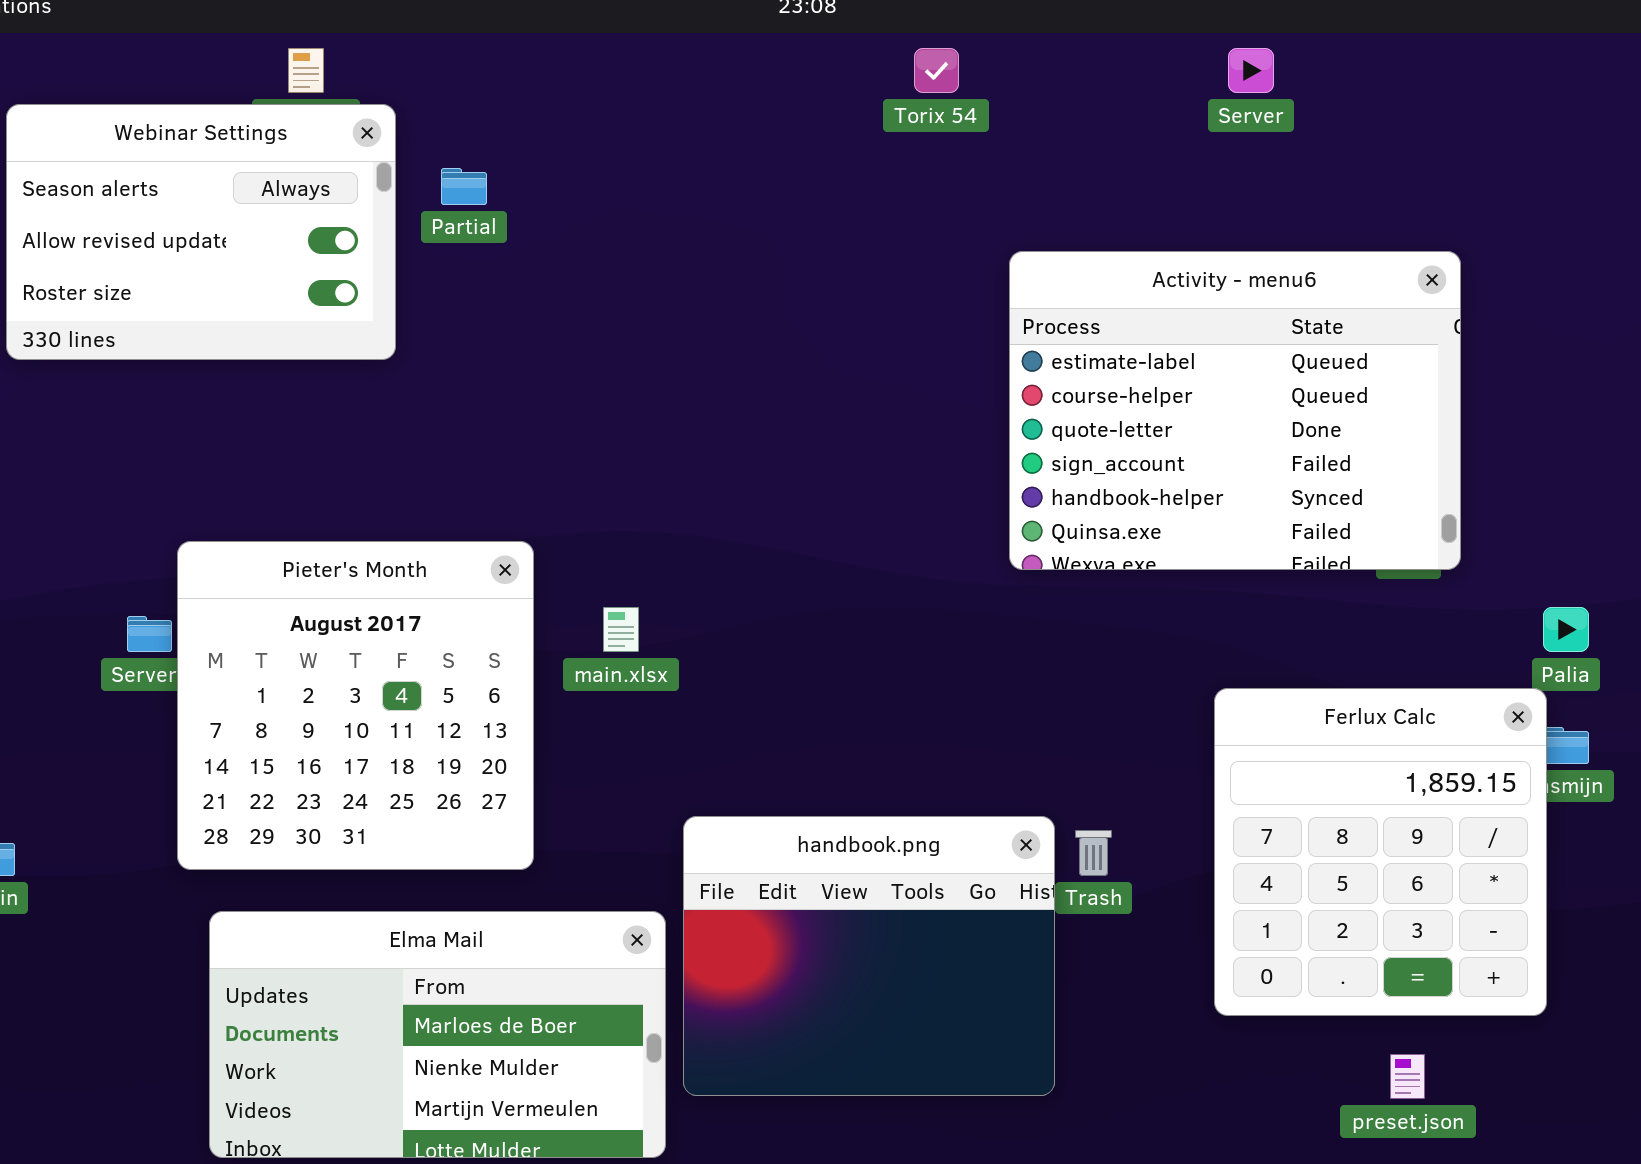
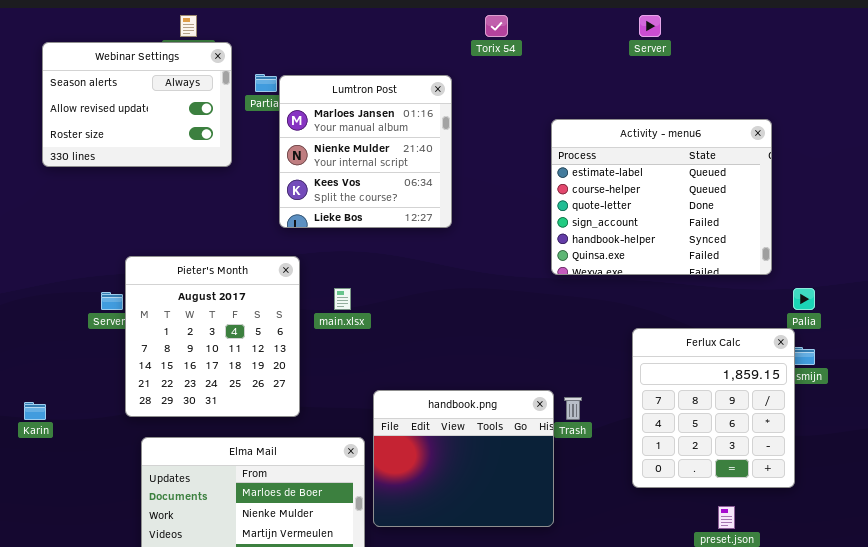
Lumtron Post: none -> [279,75,452,228], opened
Activity - menu6: [1009,251,1461,570] -> [551,119,772,275], moved

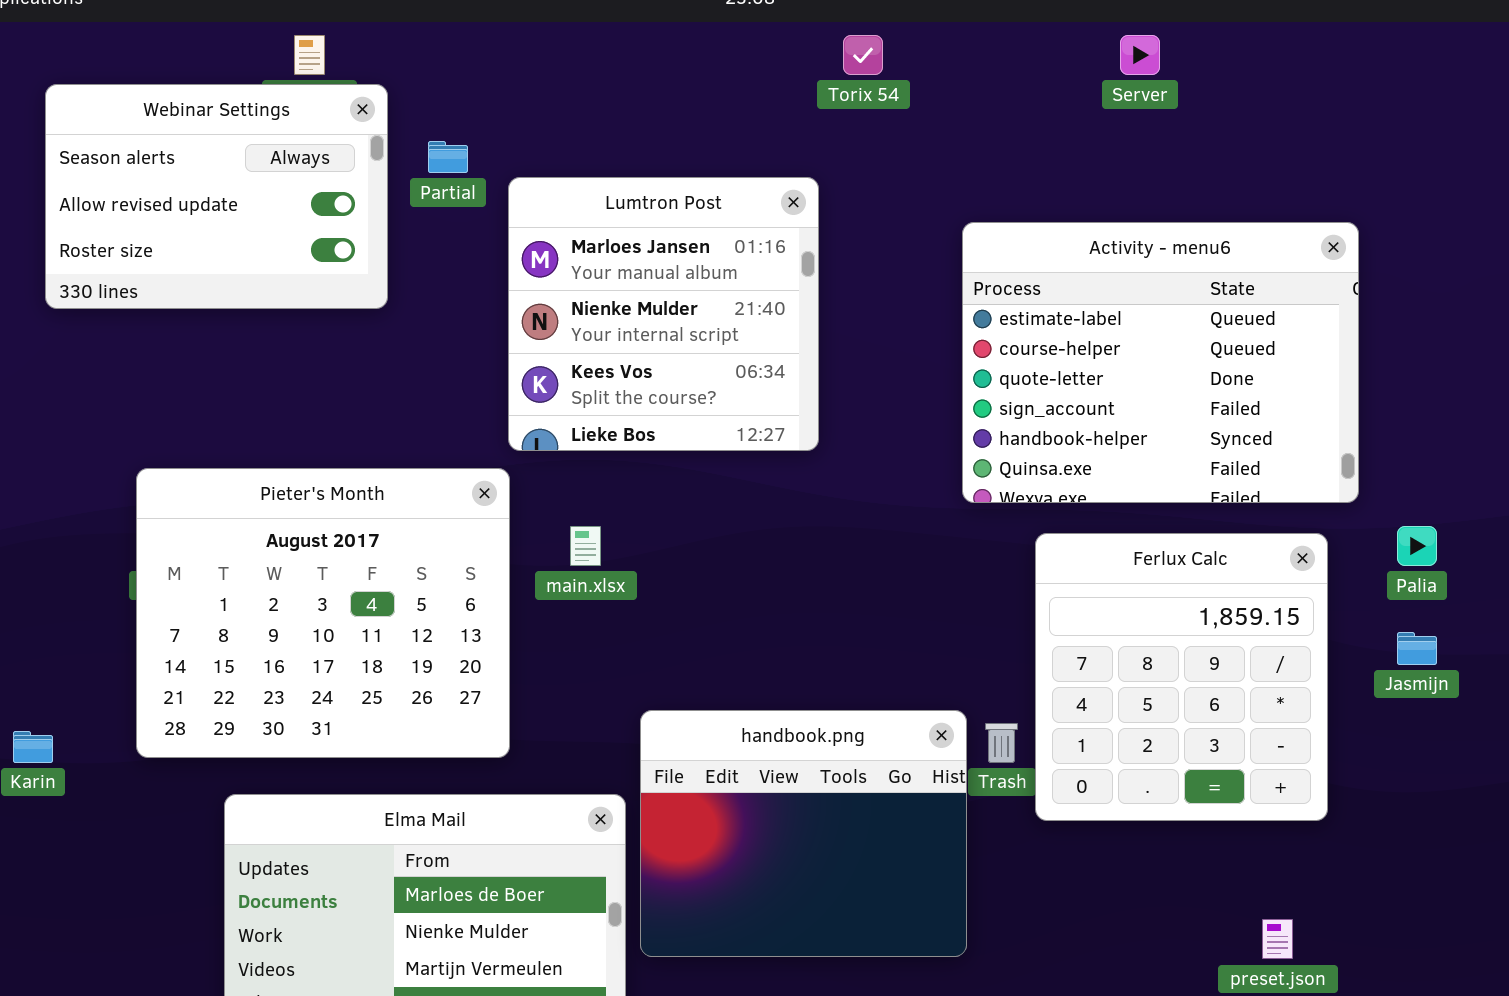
Lumtron Post: [279,75,452,228] -> [508,177,819,451], moved
Pieter's Month: [125,256,300,417] -> [136,468,510,758], resized
Ferlux Calc: [632,328,795,488] -> [1035,533,1328,821], moved

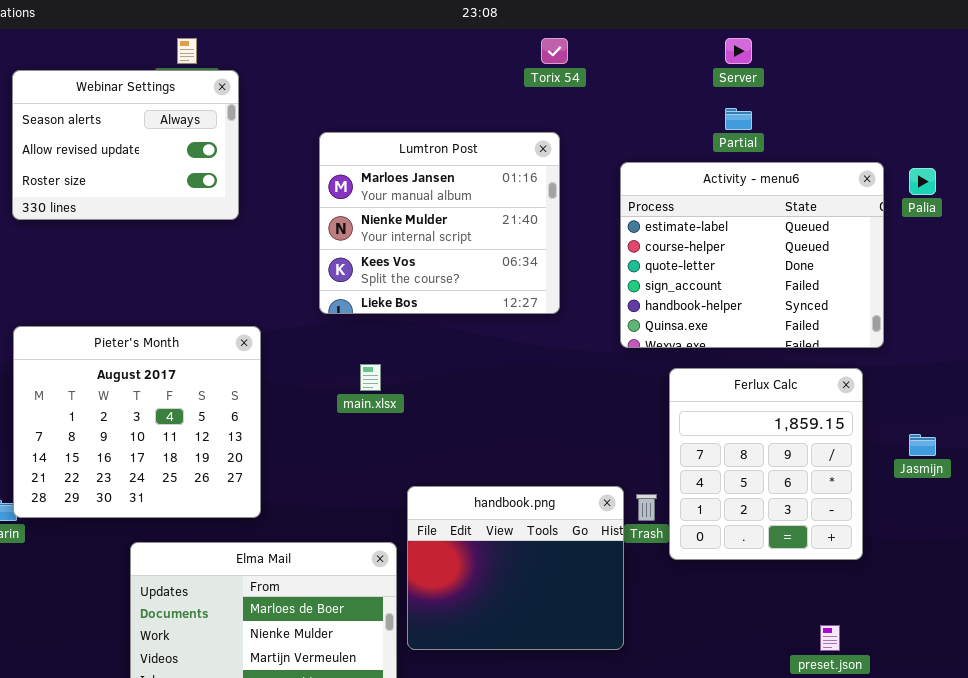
Partial: [428,141,468,173] -> [725,108,752,130], moved
Lumtron Post: [508,177,819,451] -> [319,132,560,314], resized
Pieter's Month: [136,468,510,758] -> [13,326,261,518], moved
Palia: [1397,526,1437,566] -> [909,168,936,195], moved

